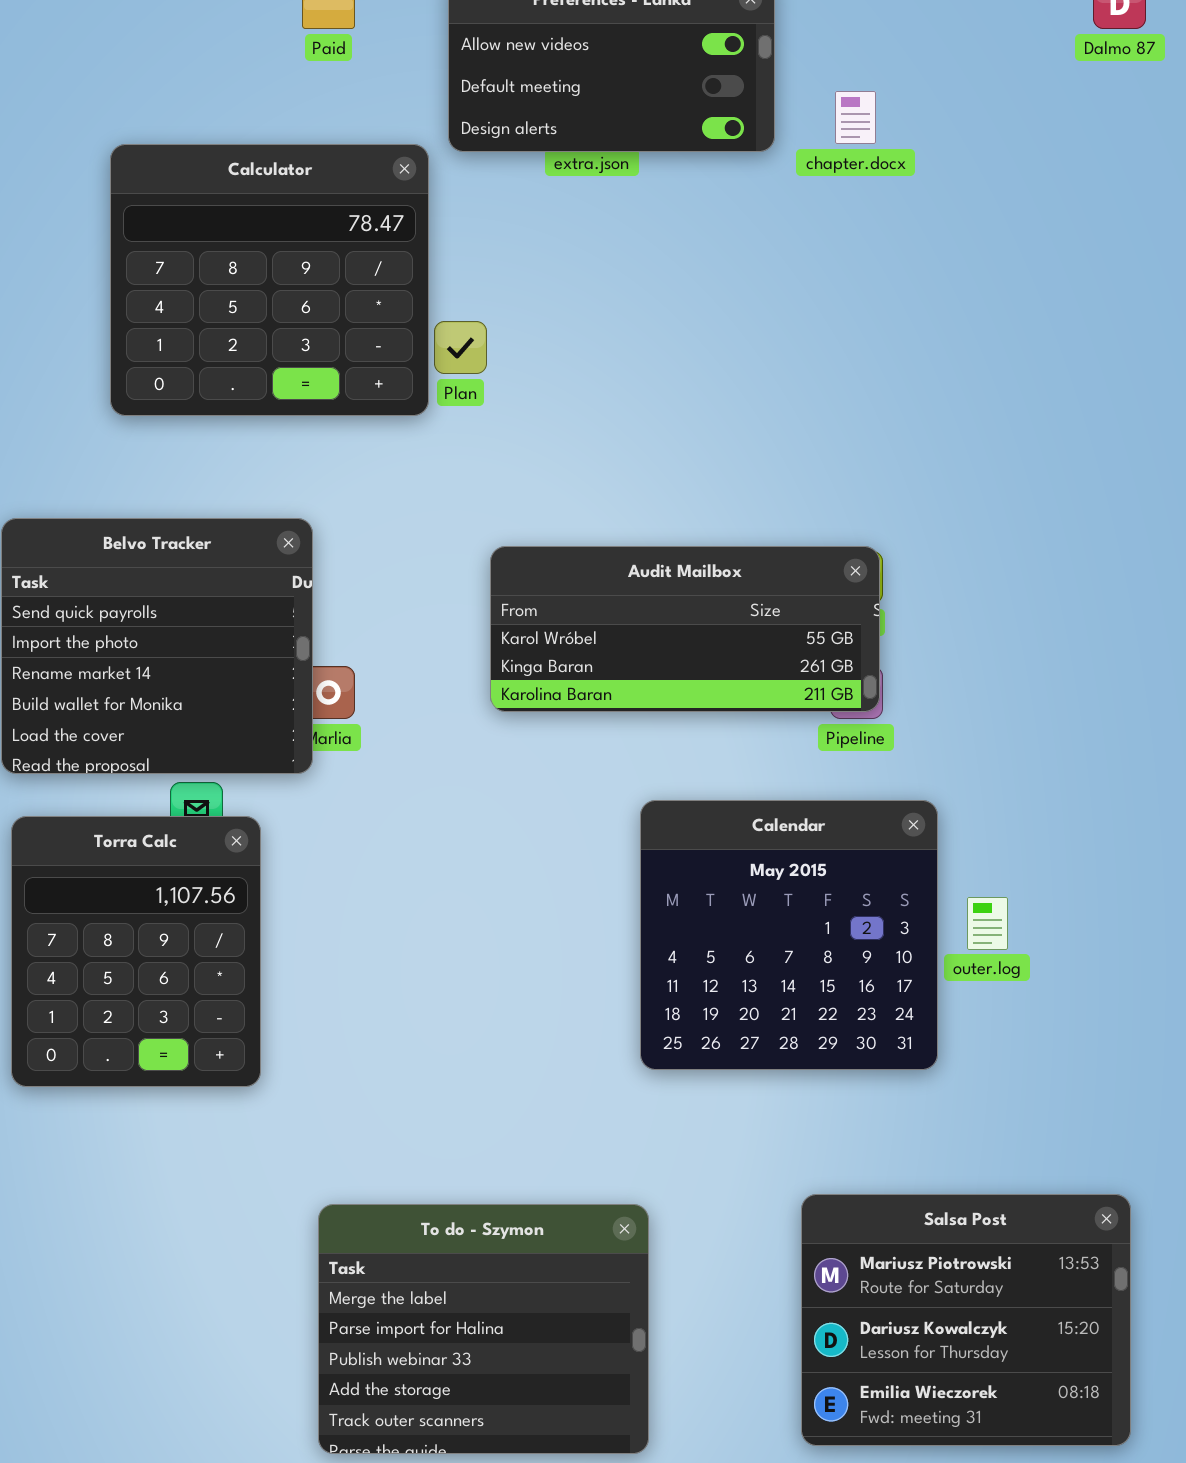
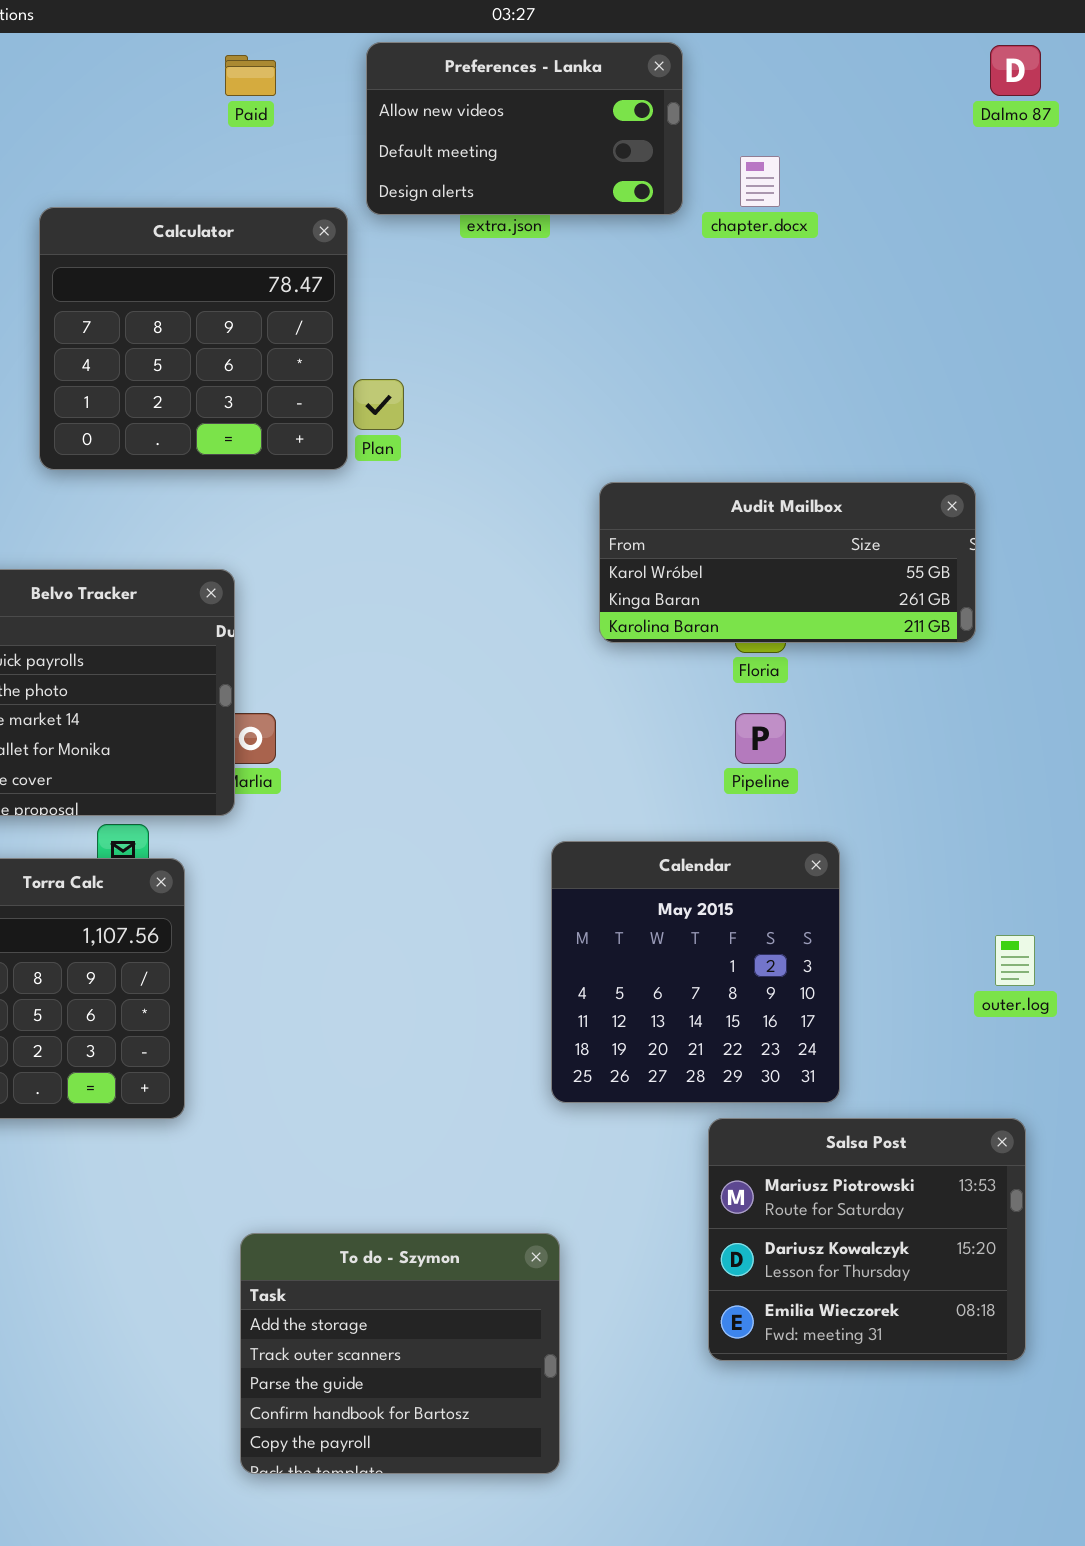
Audit Mailbox: [490,546,880,712] -> [599,482,976,643], moved
outer.log: [967,897,1008,950] -> [995,935,1035,986], moved
Salsa Post: [801,1194,1131,1446] -> [708,1118,1026,1361], moved
To do - Szymon: [318,1204,649,1454] -> [240,1233,560,1474], scrolled down 3 rows

